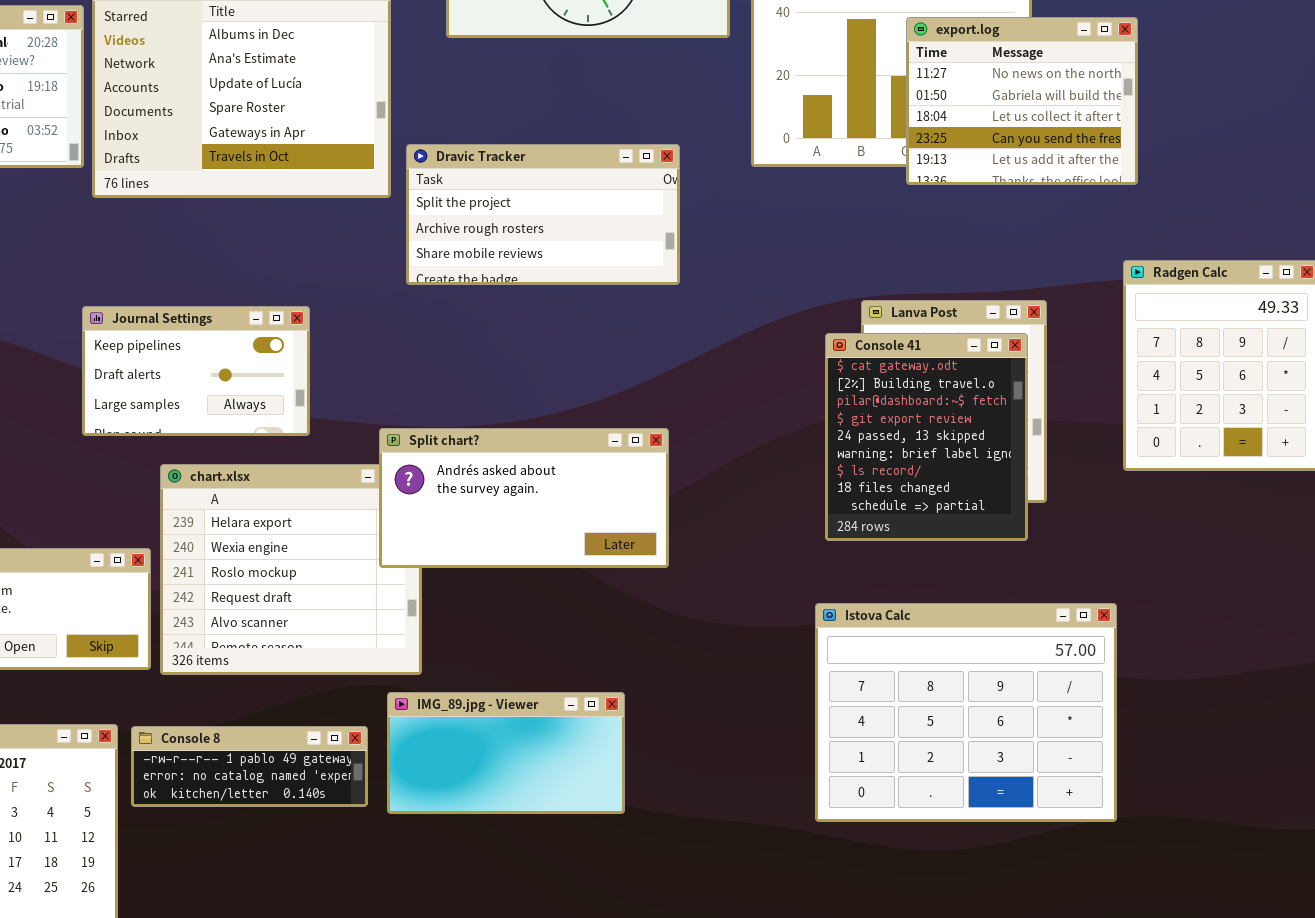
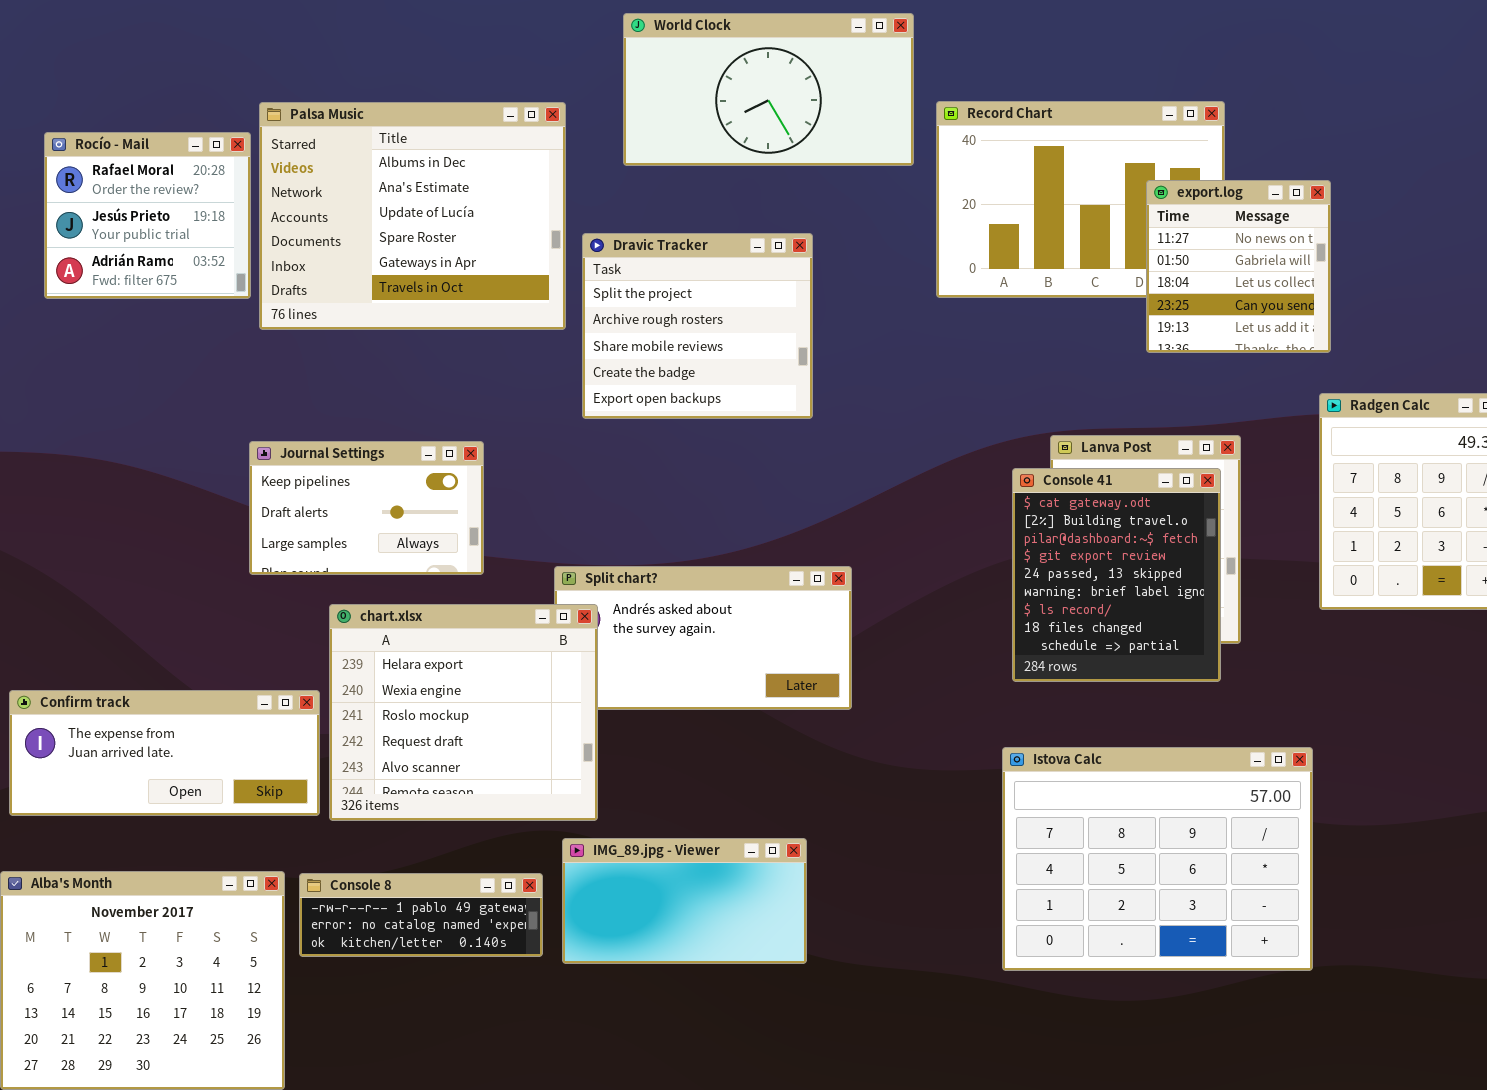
export.log: [906,17,1138,185] -> [1146,180,1331,353], moved, resized
Dravic Tracker: [406,144,680,285] -> [582,233,813,419], resized
chart.xlsx: [160,464,422,675] -> [329,604,598,821], raised

